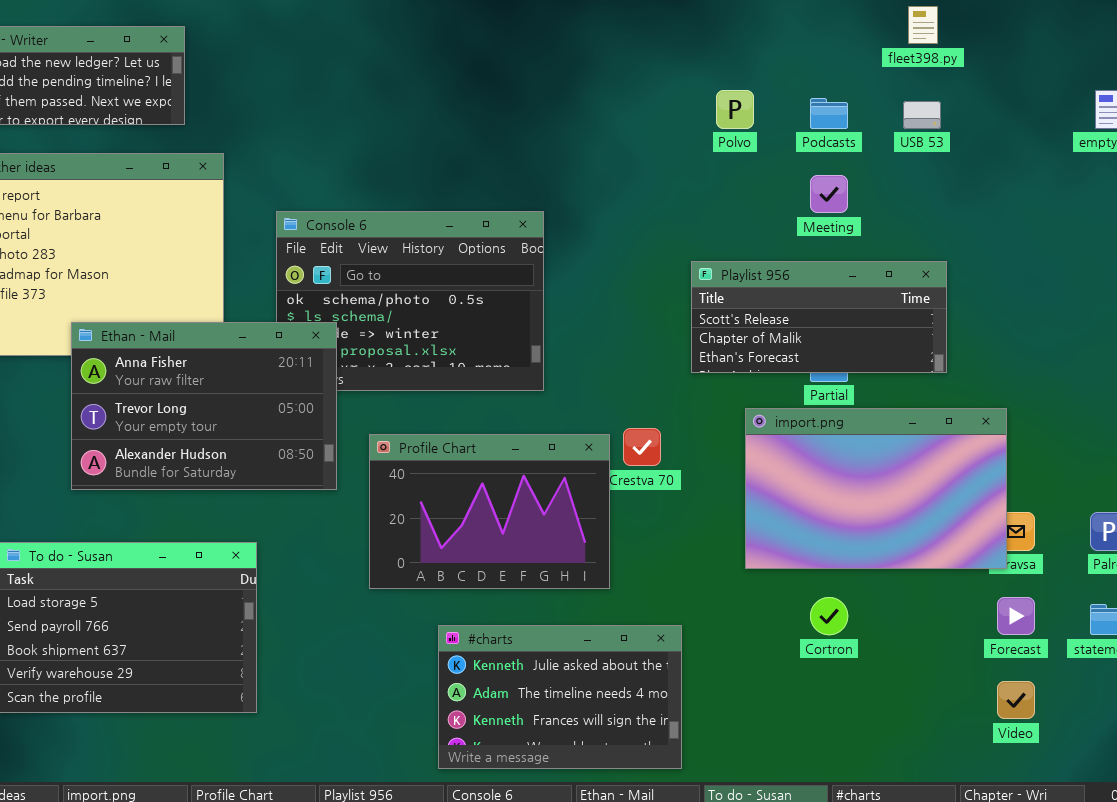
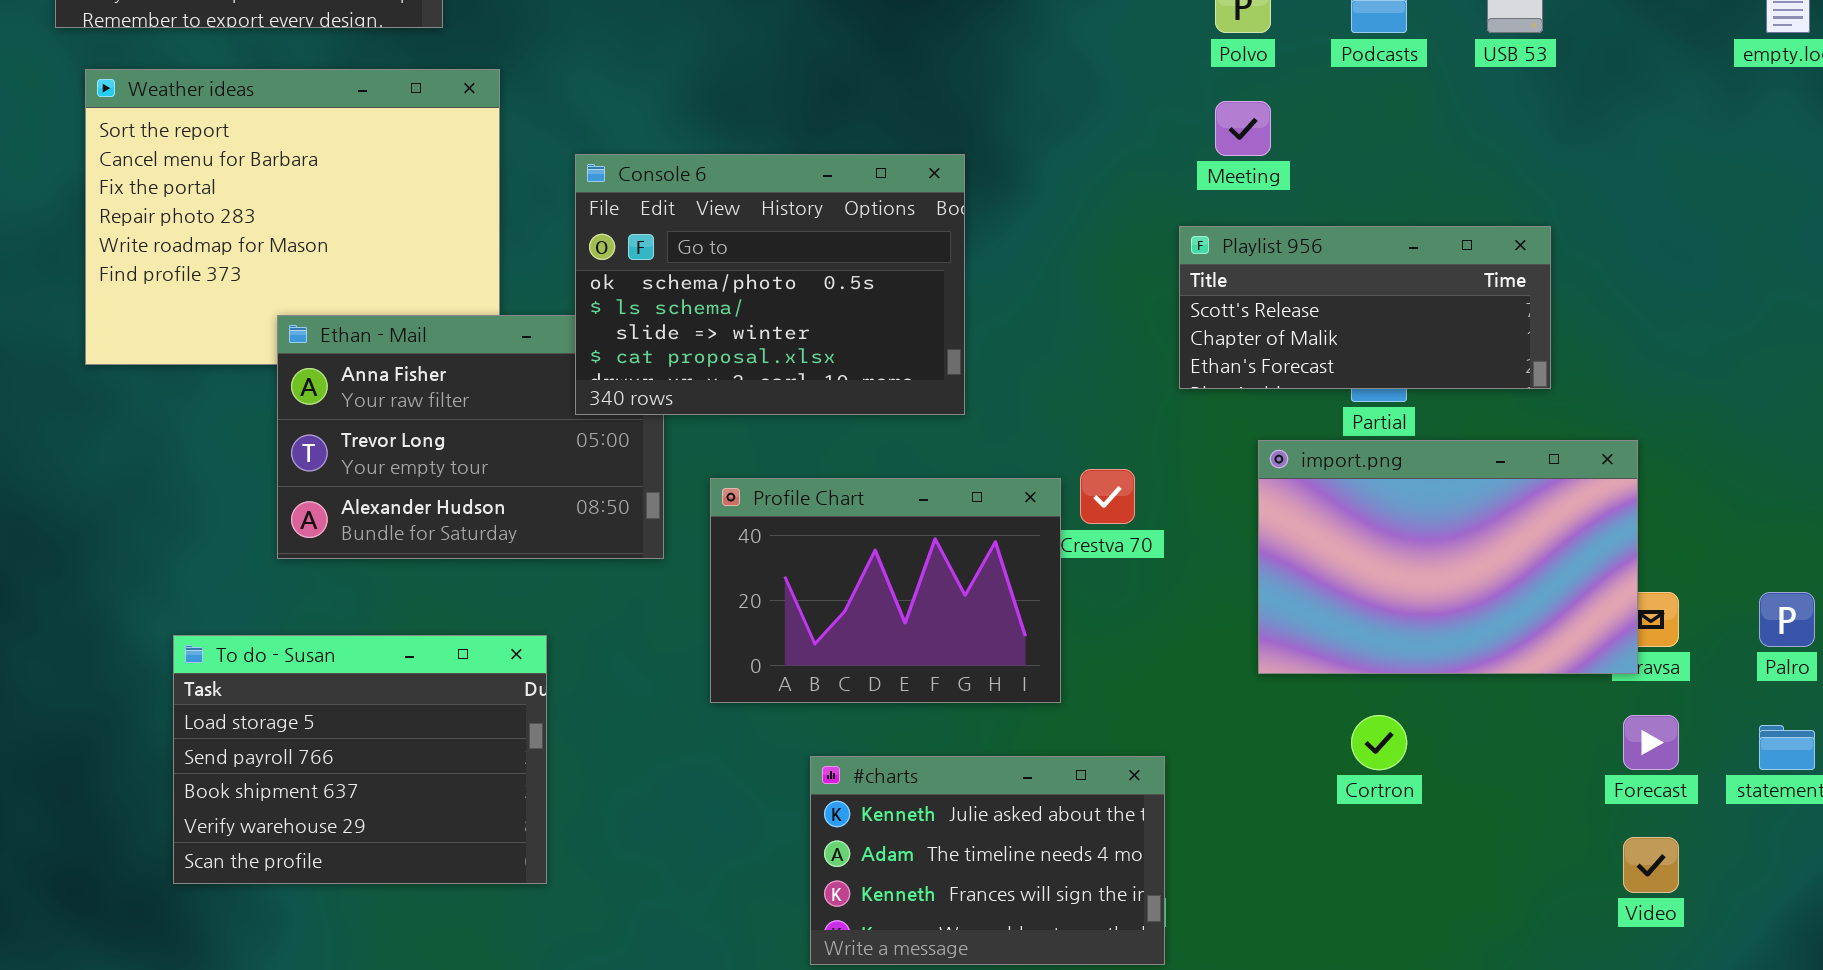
Meeting: [810,175,848,213] -> [1215,101,1271,156], moved
Console 6: [276,211,544,391] -> [575,154,965,415], raised

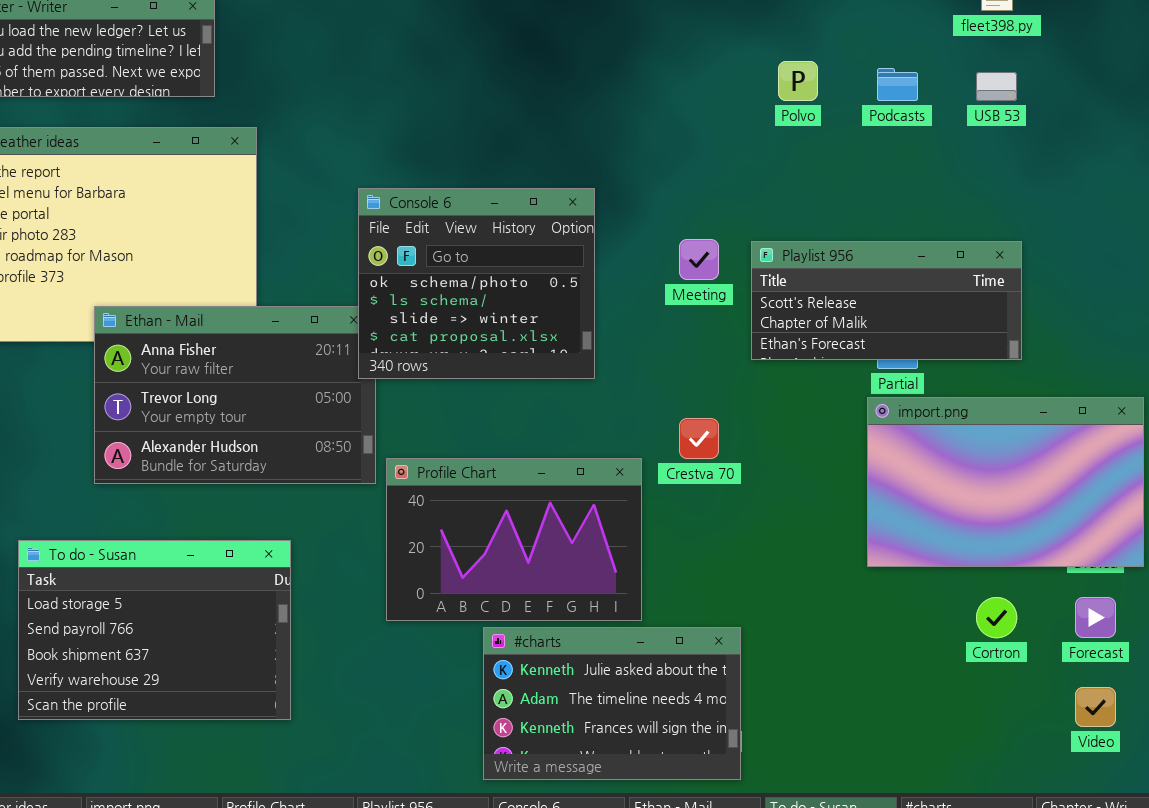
Meeting: [1215,101,1271,156] -> [679,239,719,280], moved
Console 6: [575,154,965,415] -> [358,188,595,379], resized
import.png: [1258,440,1638,674] -> [867,397,1144,567], moved
Profile Chart: [710,478,1061,703] -> [386,458,642,621], moved
Cortron: [1351,715,1407,770] -> [976,597,1017,638], moved

